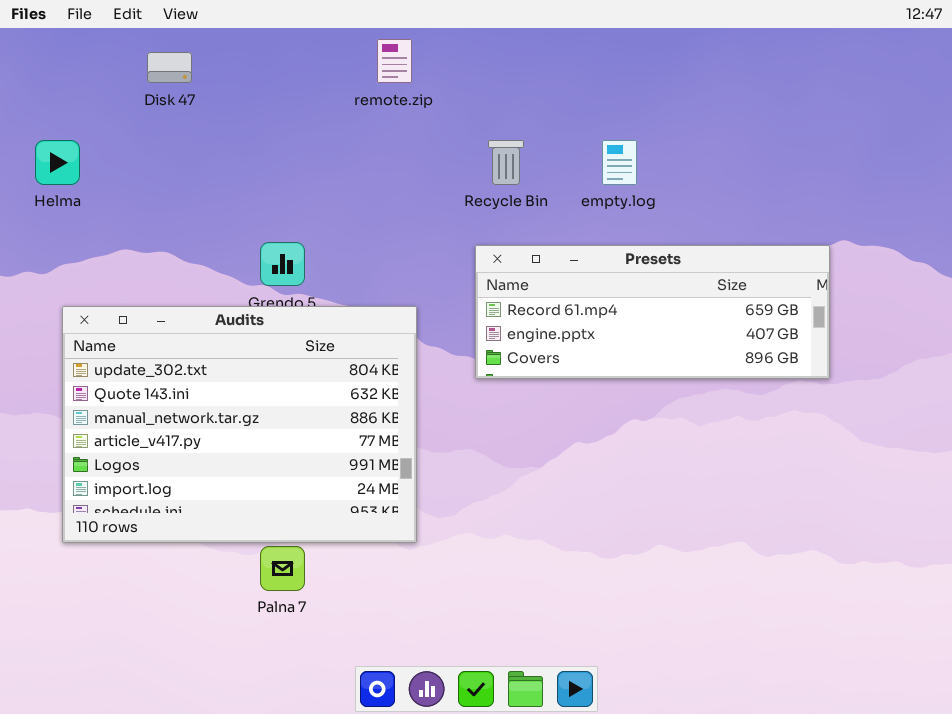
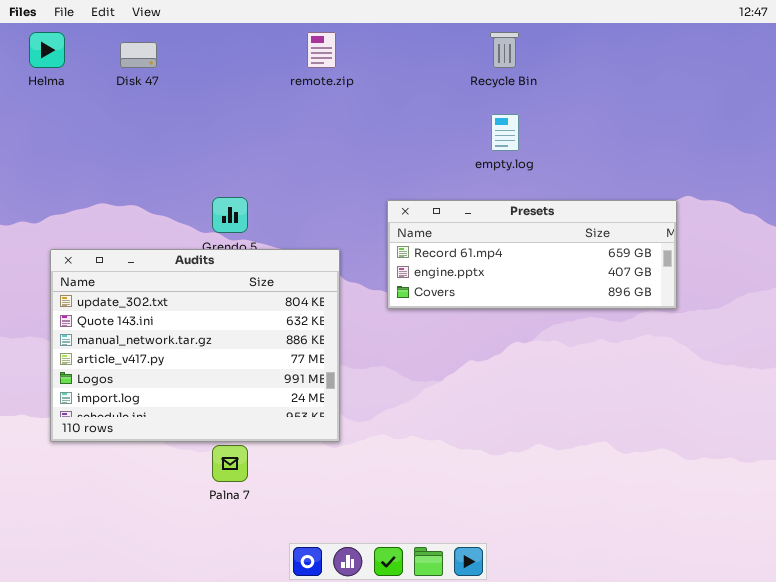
Helma: [35,140,80,185] -> [29,32,65,68], moved
Recycle Bin: [488,140,524,185] -> [490,32,519,68], moved

